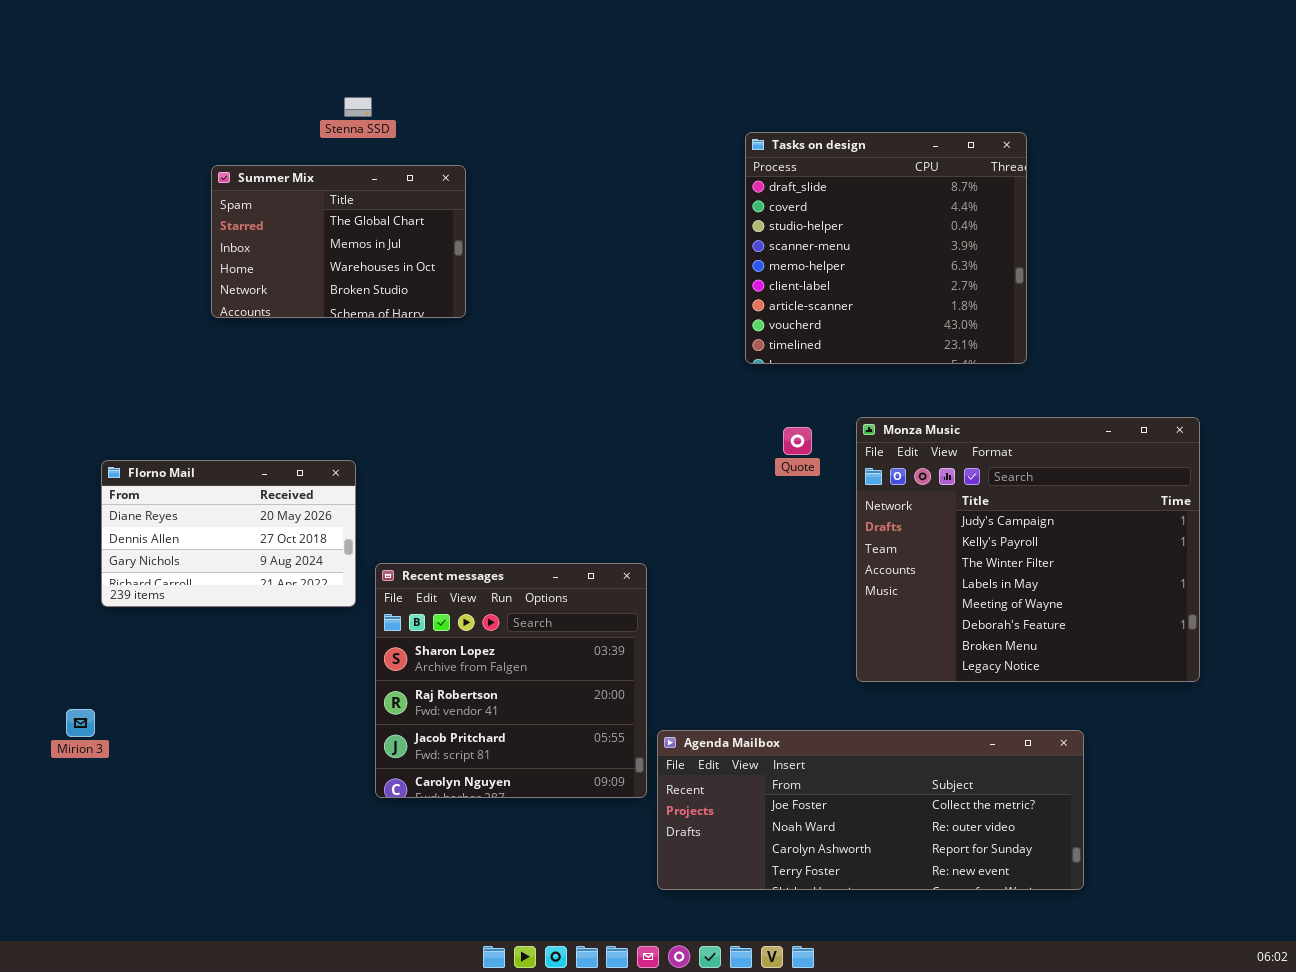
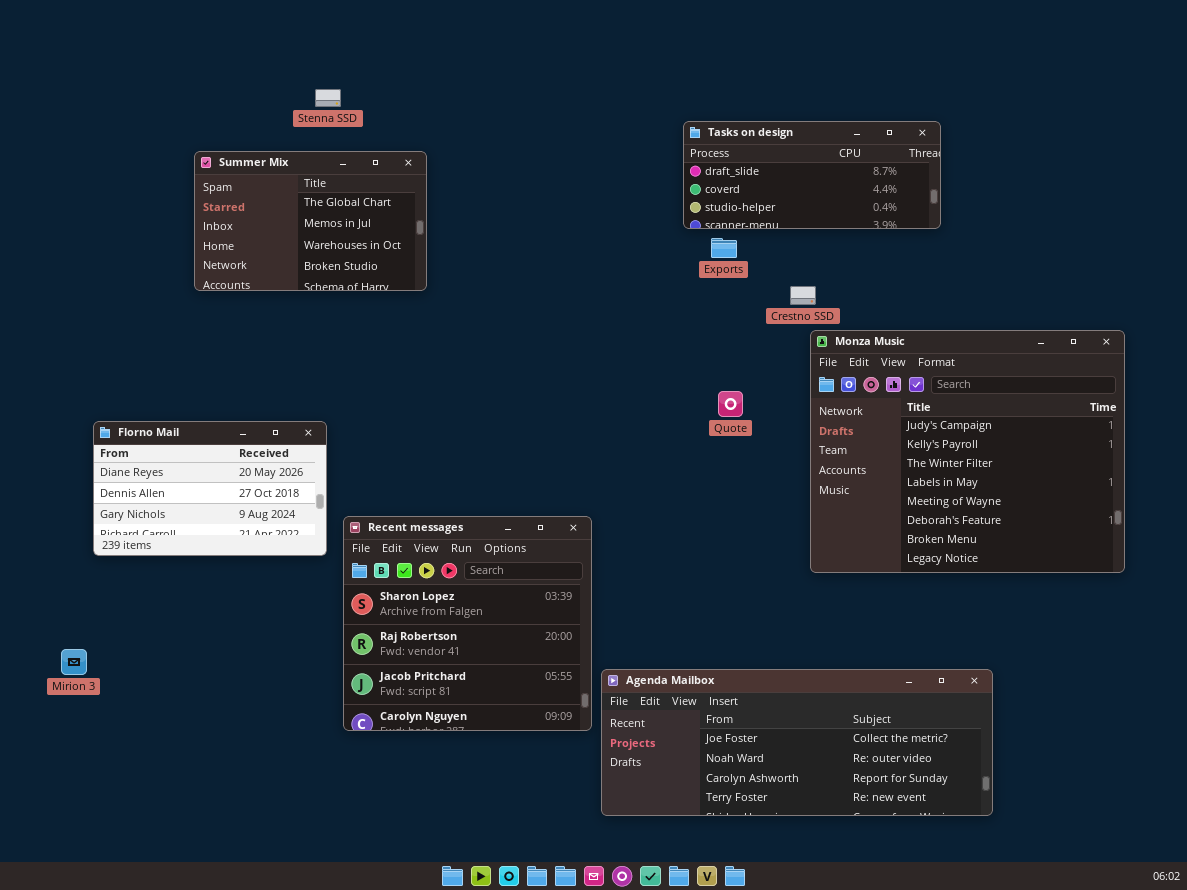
Tasks on design: [745,132,1027,364] -> [683,121,941,229], resized
Monza Music: [856,417,1200,682] -> [810,330,1125,573], moved

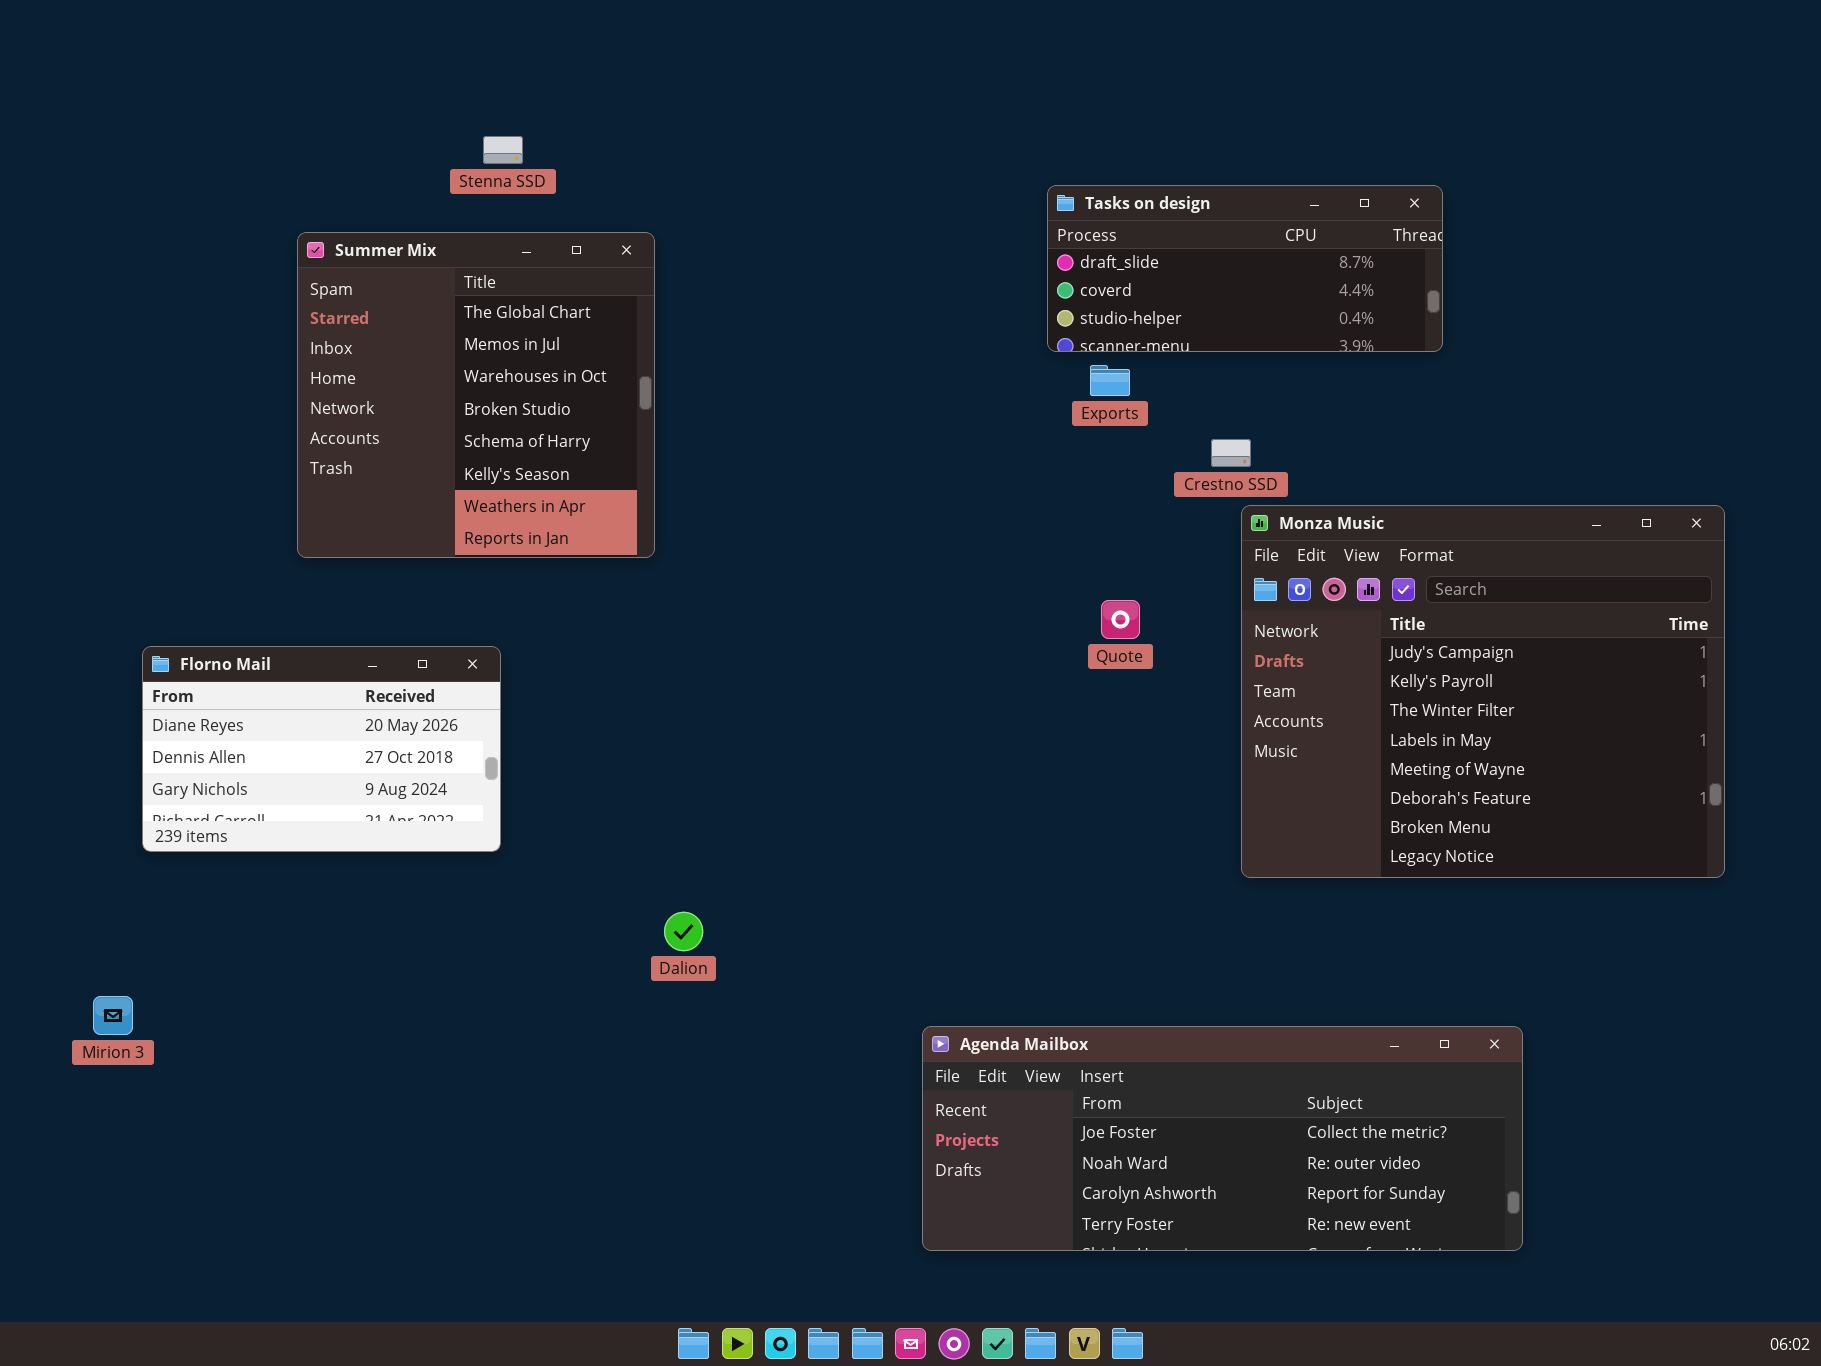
Summer Mix: [194,151,427,291] -> [297,232,655,558], resized
Recent messages: [343,516,592,731] -> none, closed

